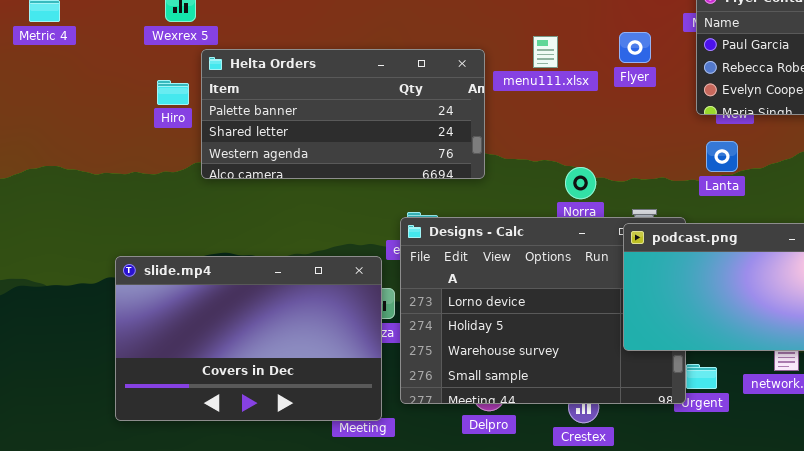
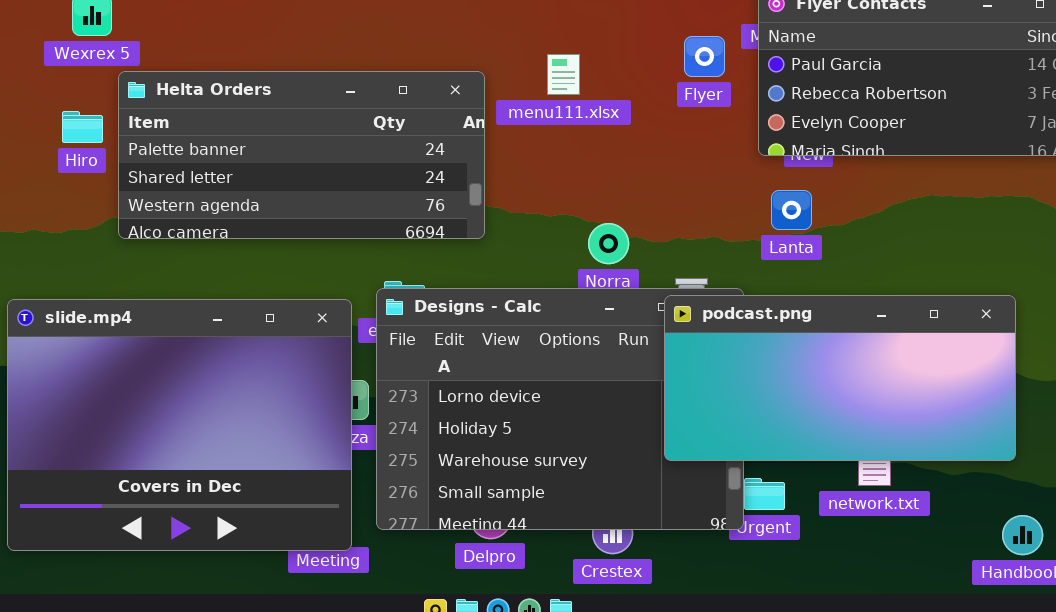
Flyer: [619,32,651,63] -> [684,36,725,77], moved
slide.mp4: [115,256,382,421] -> [7,299,352,551], resized

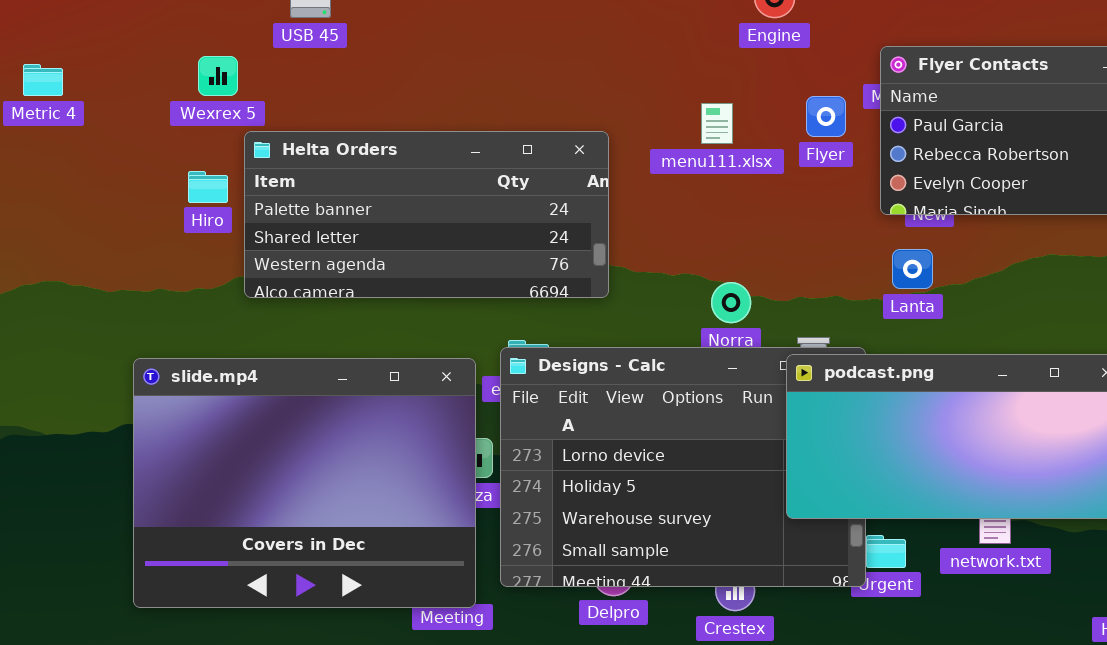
menu111.xlsx: [547,54,580,95] -> [701,103,733,144], moved

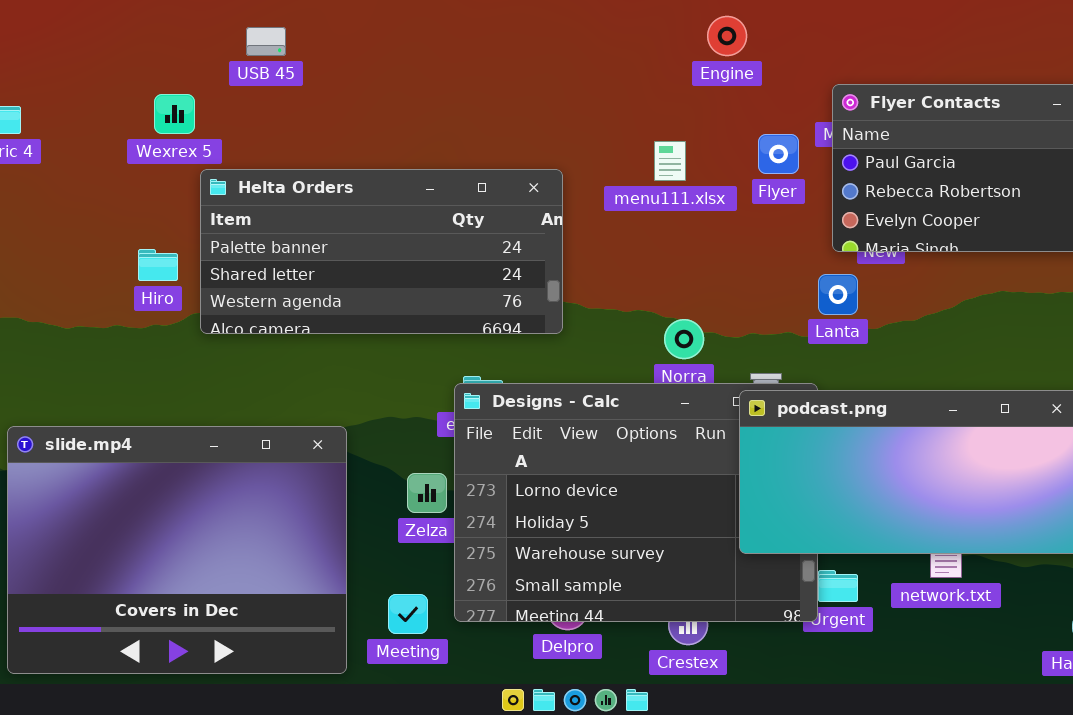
Hiro: [188,171,228,203] -> [138,249,178,281], moved
Lanta: [892,249,933,289] -> [818,274,858,315], moved
slide.mp4: [133,358,476,608] -> [7,426,347,674], moved

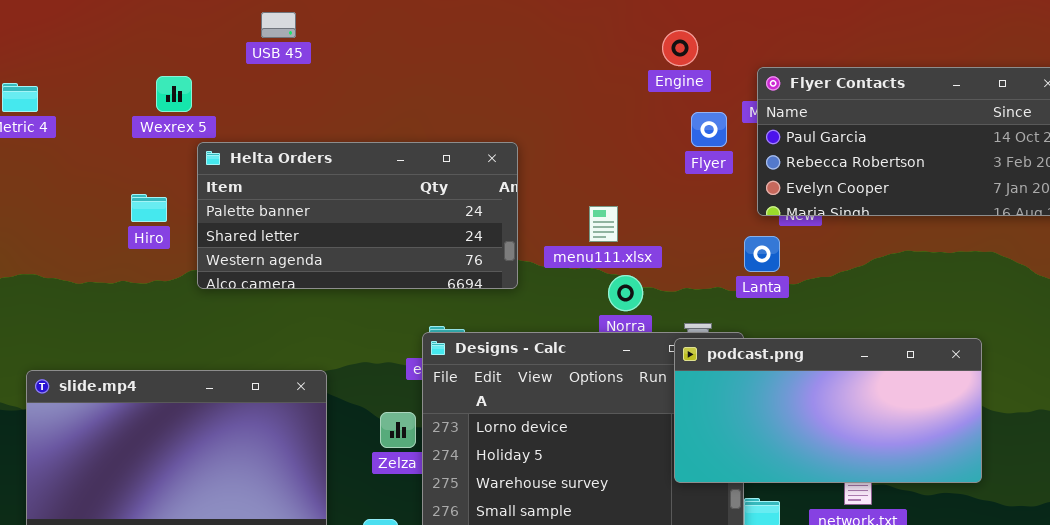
Engine: [707,16,747,56] -> [662,30,698,66], moved
USB 45: [246,27,286,56] -> [261,12,296,38], moved
menu111.xlsx: [654,141,686,181] -> [589,206,618,242], moved
Hiro: [138,249,178,281] -> [131,194,167,222], moved

